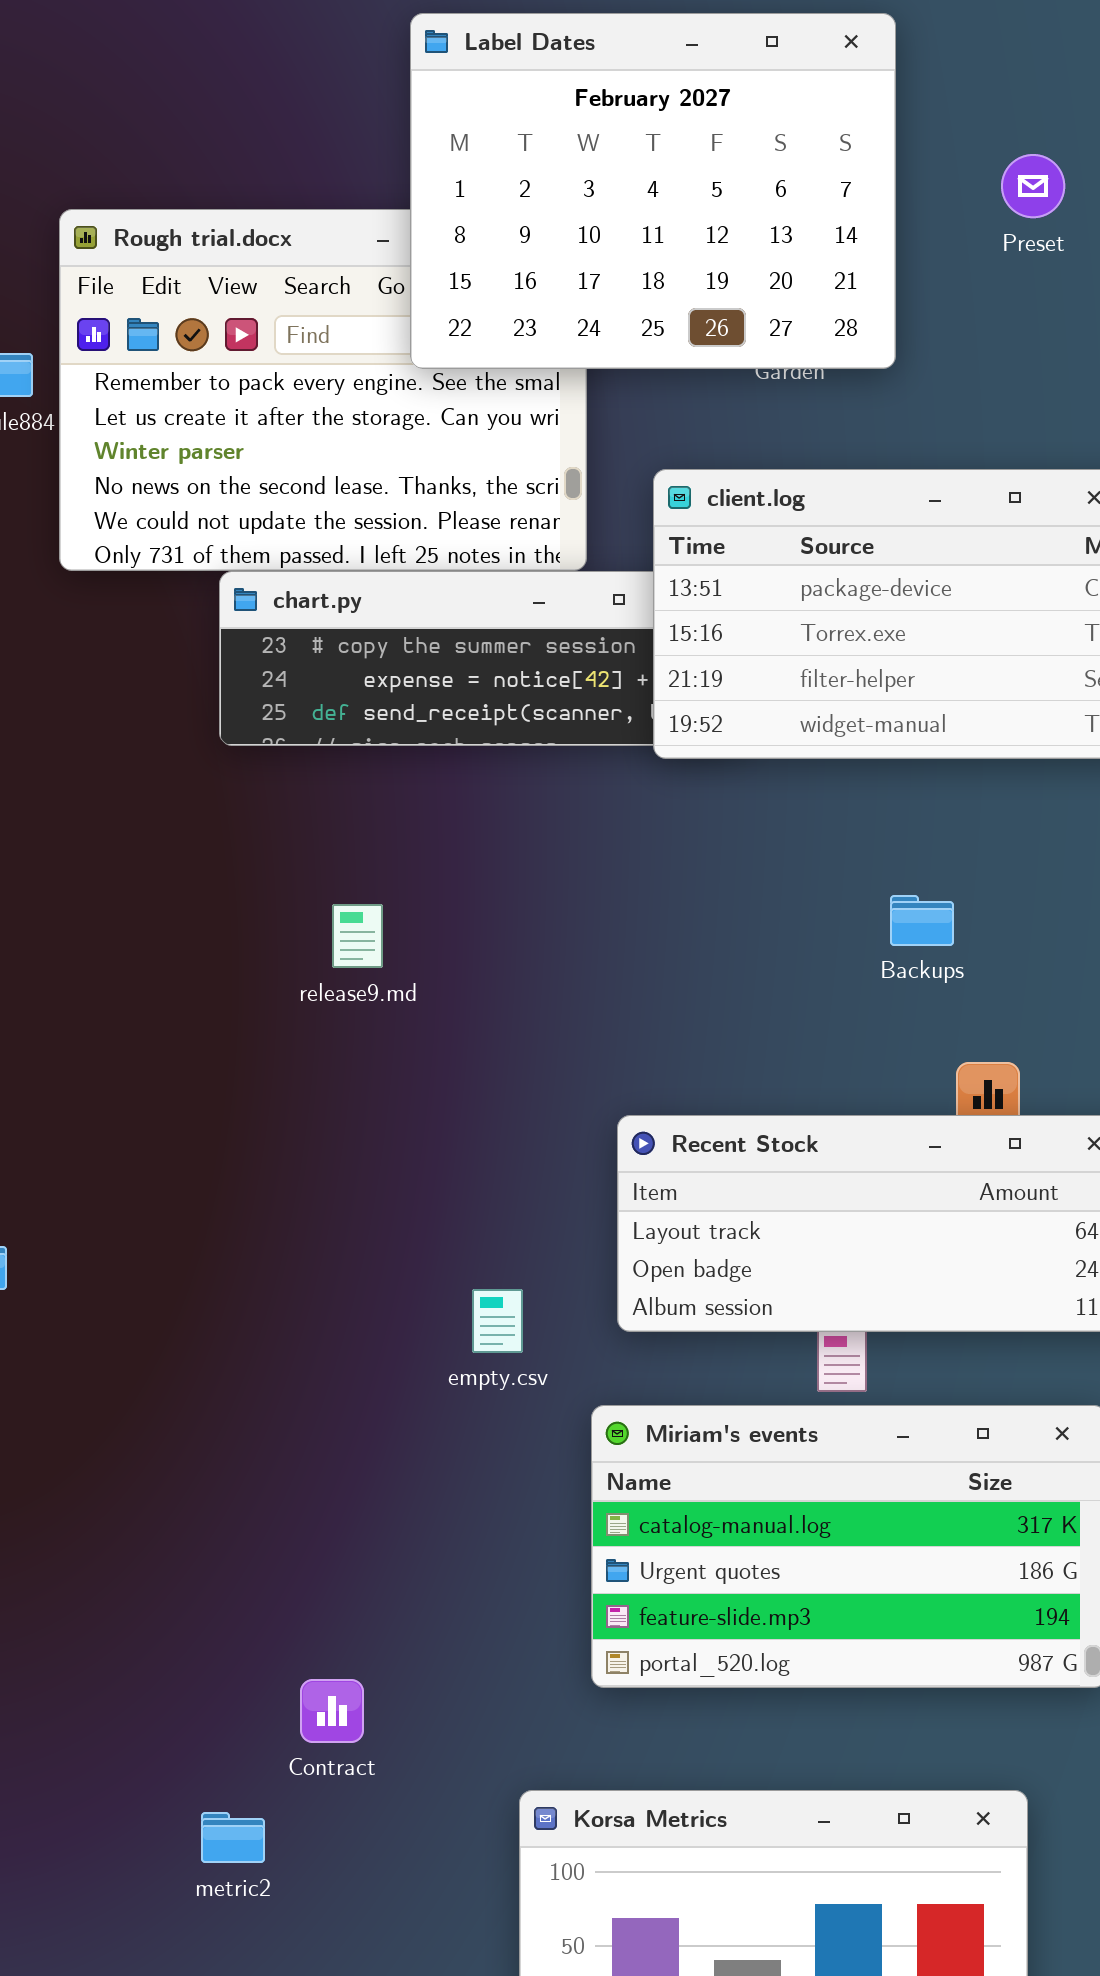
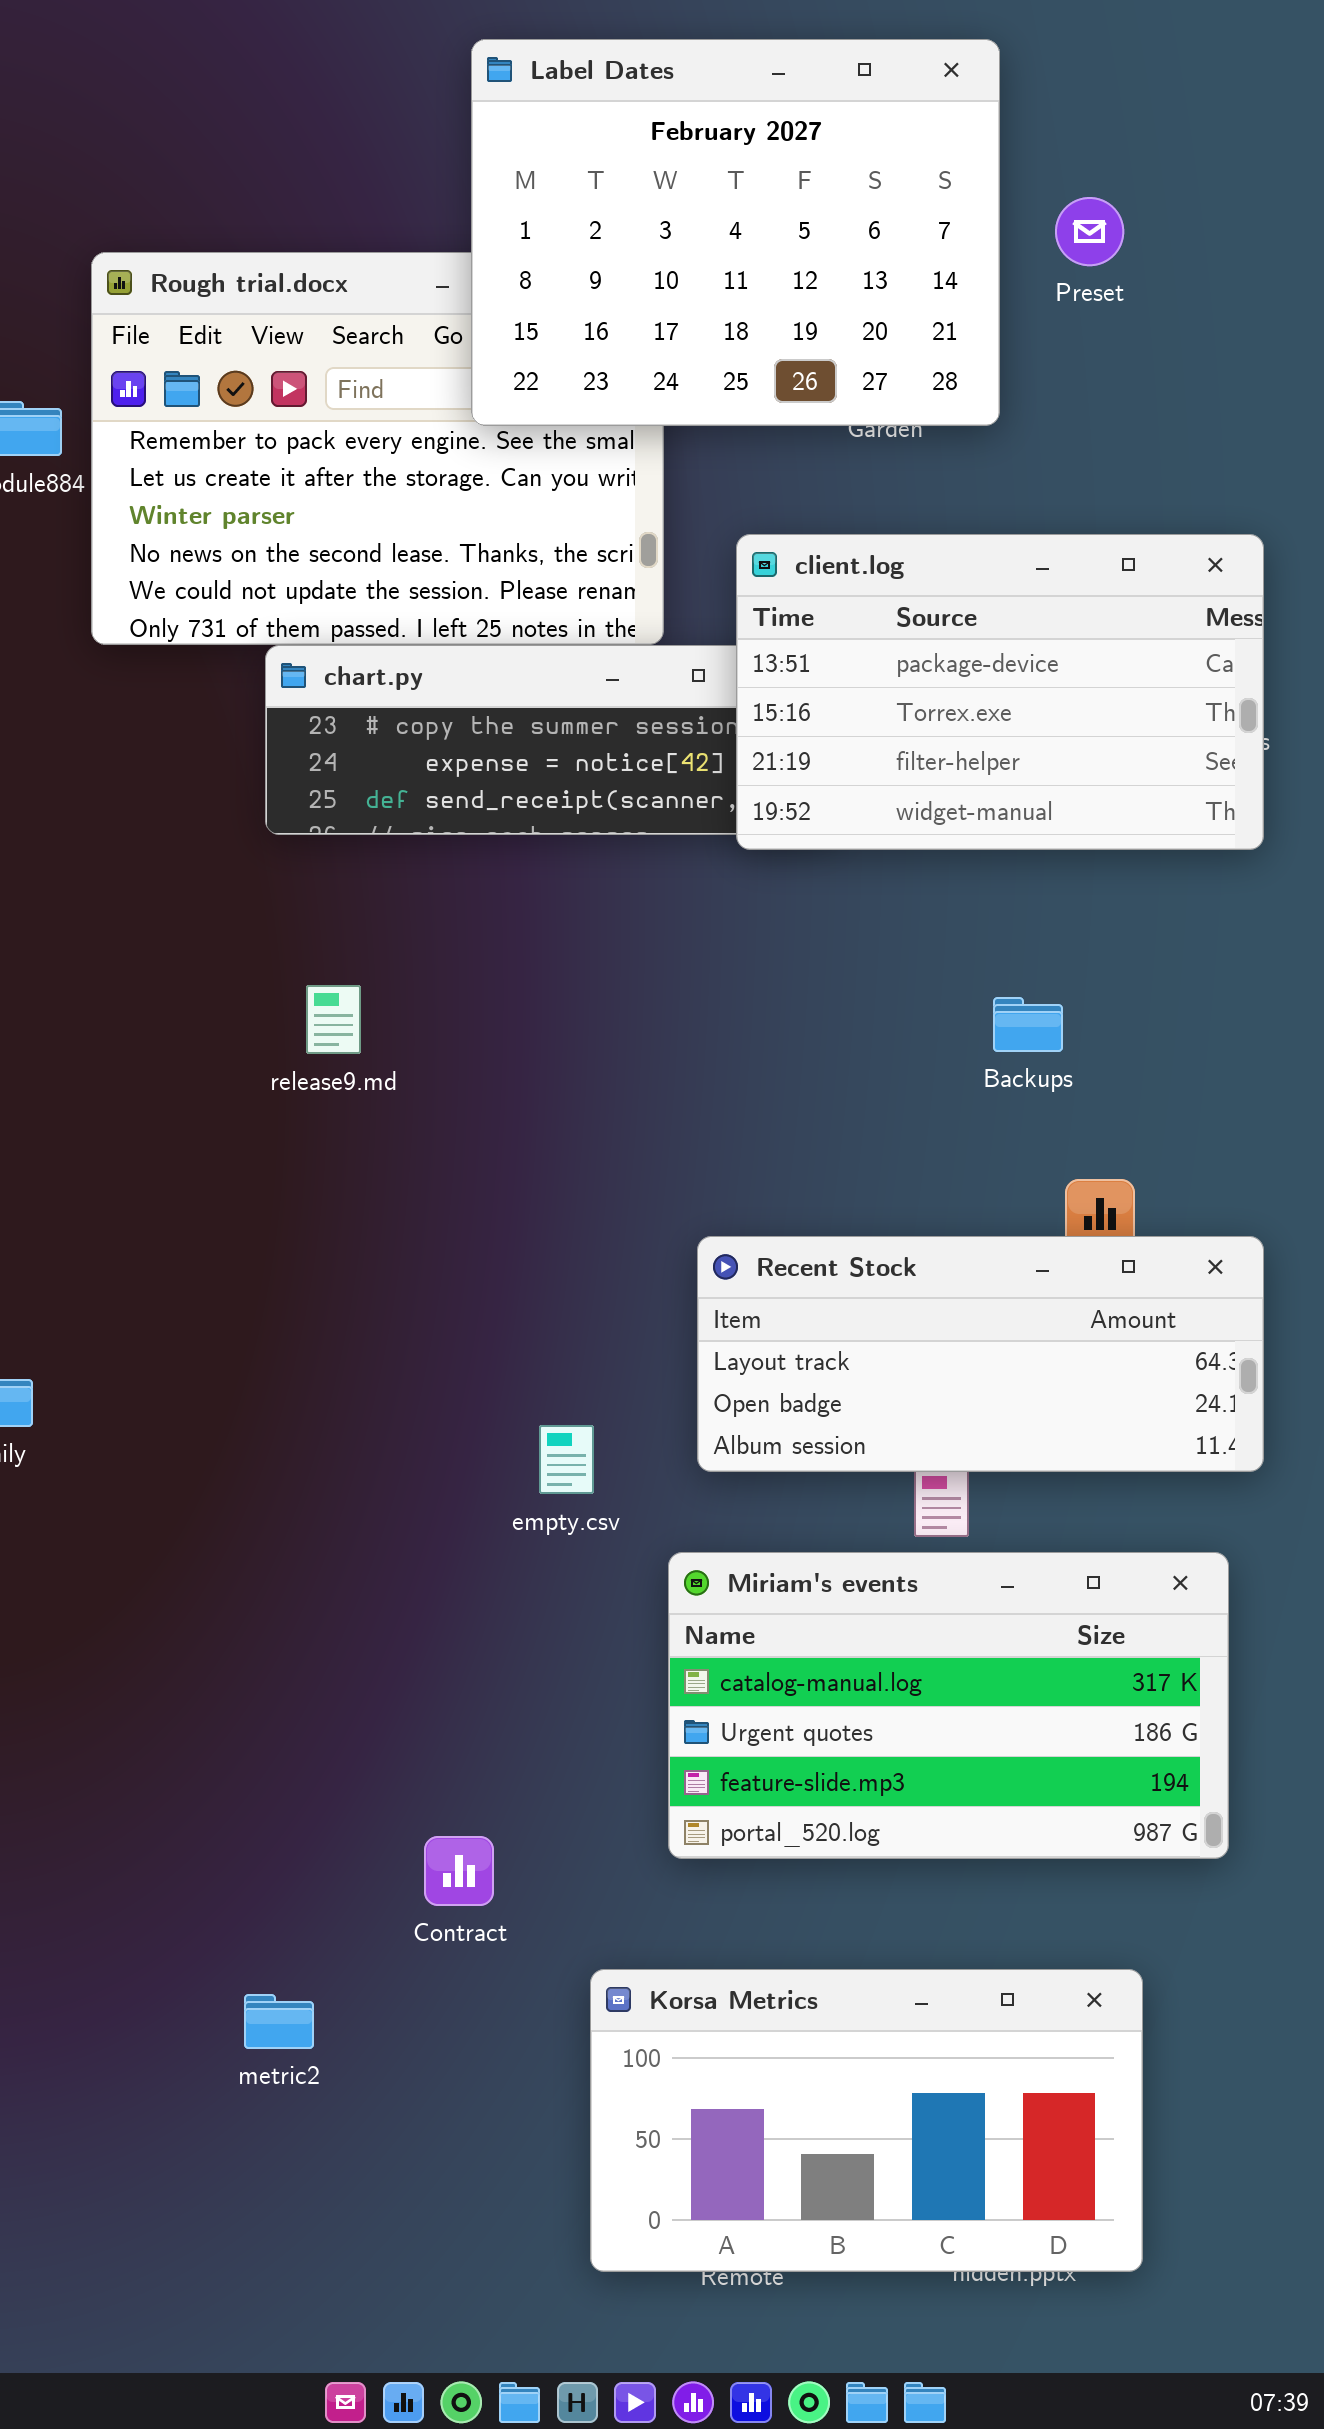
Preset: [1001,154,1065,218] -> [1055,197,1124,266], moved
release9.md: [332,904,383,968] -> [306,985,361,1054], moved
Contract: [300,1679,364,1743] -> [424,1836,494,1906], moved

